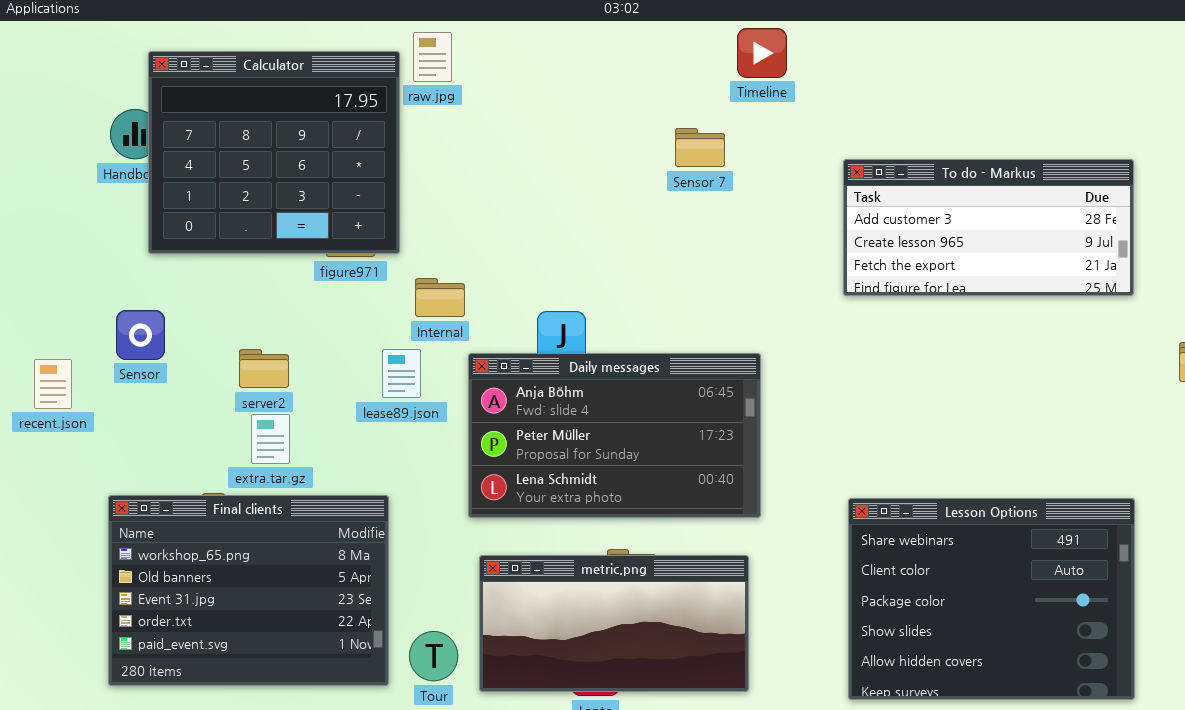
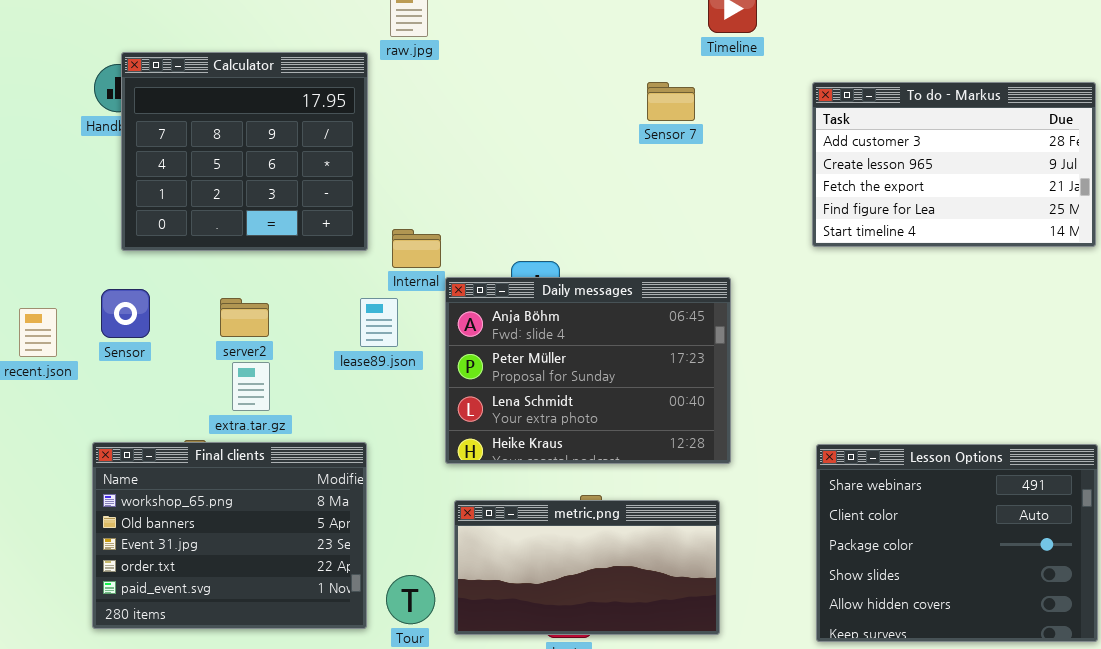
Calculator: [148,51,400,254] -> [121,52,368,251], moved
To do - Markus: [843,159,1134,296] -> [812,82,1096,247], resized
Sensor: [116,310,165,360] -> [101,289,150,338], moved
Daily messages: [468,353,761,518] -> [445,277,731,464], resized

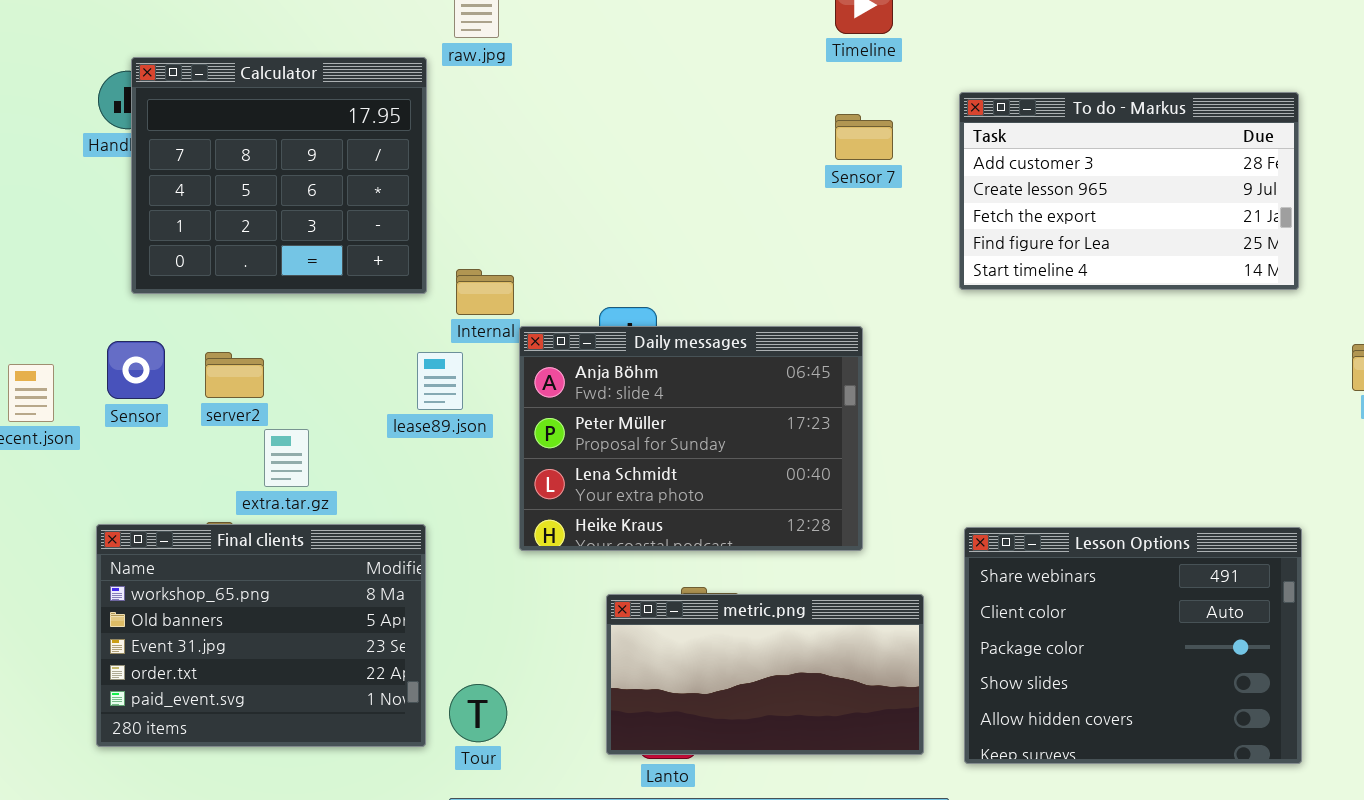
Sensor 7: [647,82,695,121] -> [835,114,893,160], moved
server2: [220,298,269,337] -> [205,352,264,398], moved
metric.png: [454,500,720,635] -> [606,594,924,755], moved

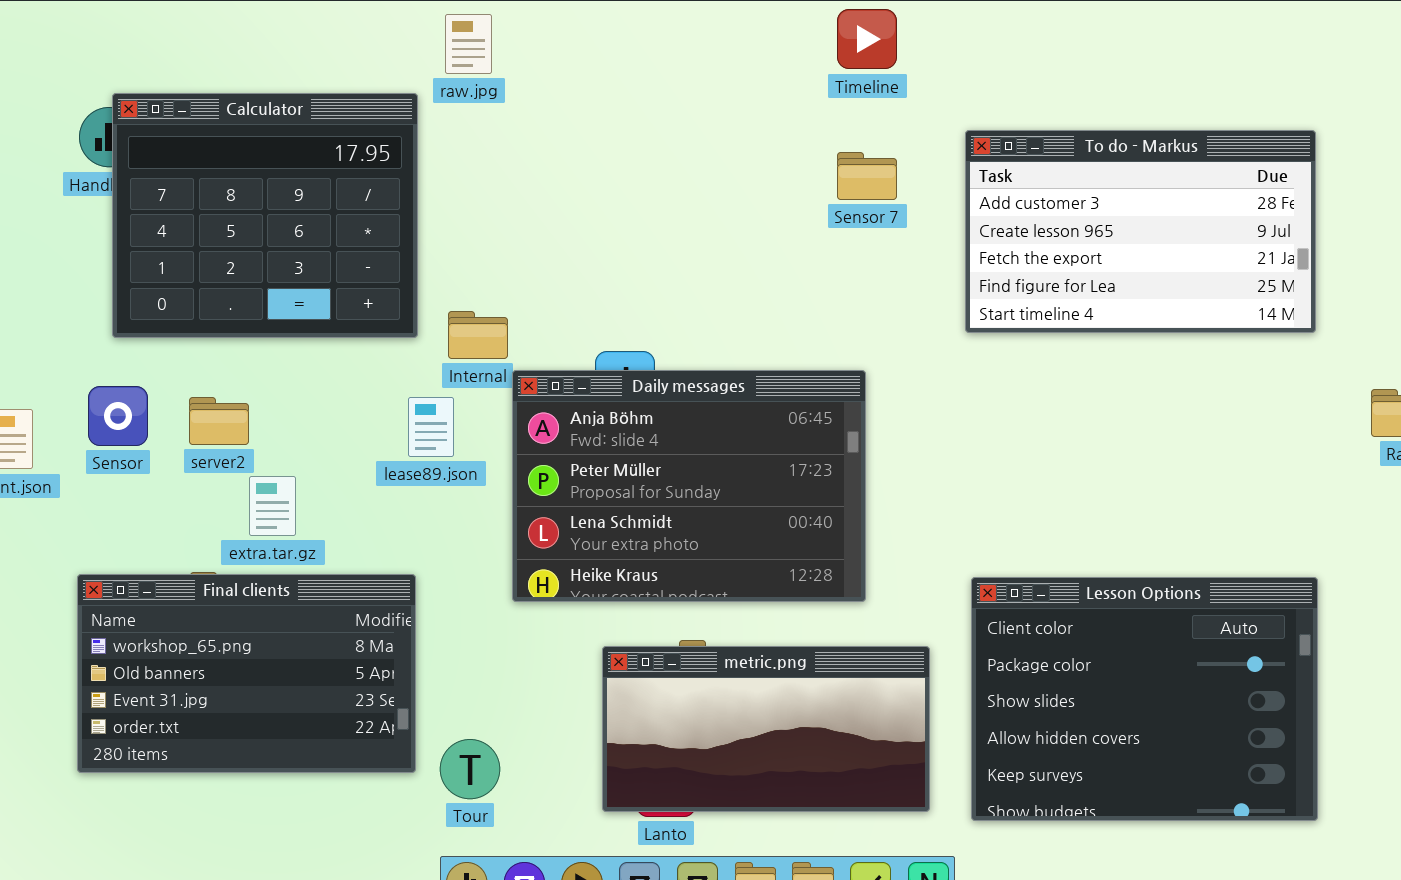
Final clients: [96,524,426,747] -> [77,574,416,773], resized
Lesson Options: [964,527,1302,764] -> [971,577,1318,821], scrolled down 1 row

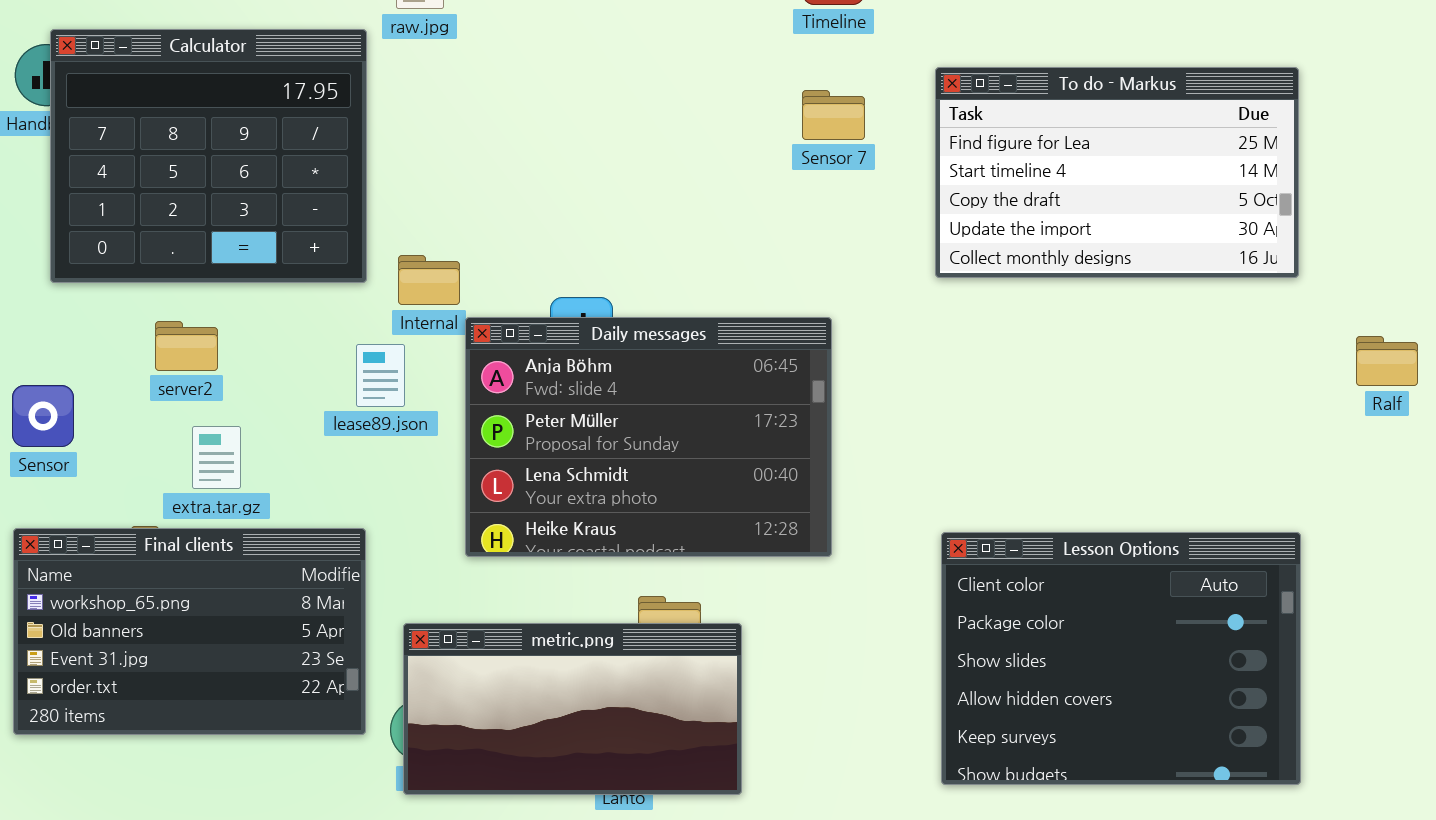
To do - Markus: [965,130,1316,333] -> [935,67,1299,278], scrolled down 3 rows
Sensor: [88,386,148,446] -> [12,385,74,447], moved
server2: [189,397,249,445] -> [155,321,218,371], moved
metric.png: [602,646,930,812] -> [403,623,742,795], moved

